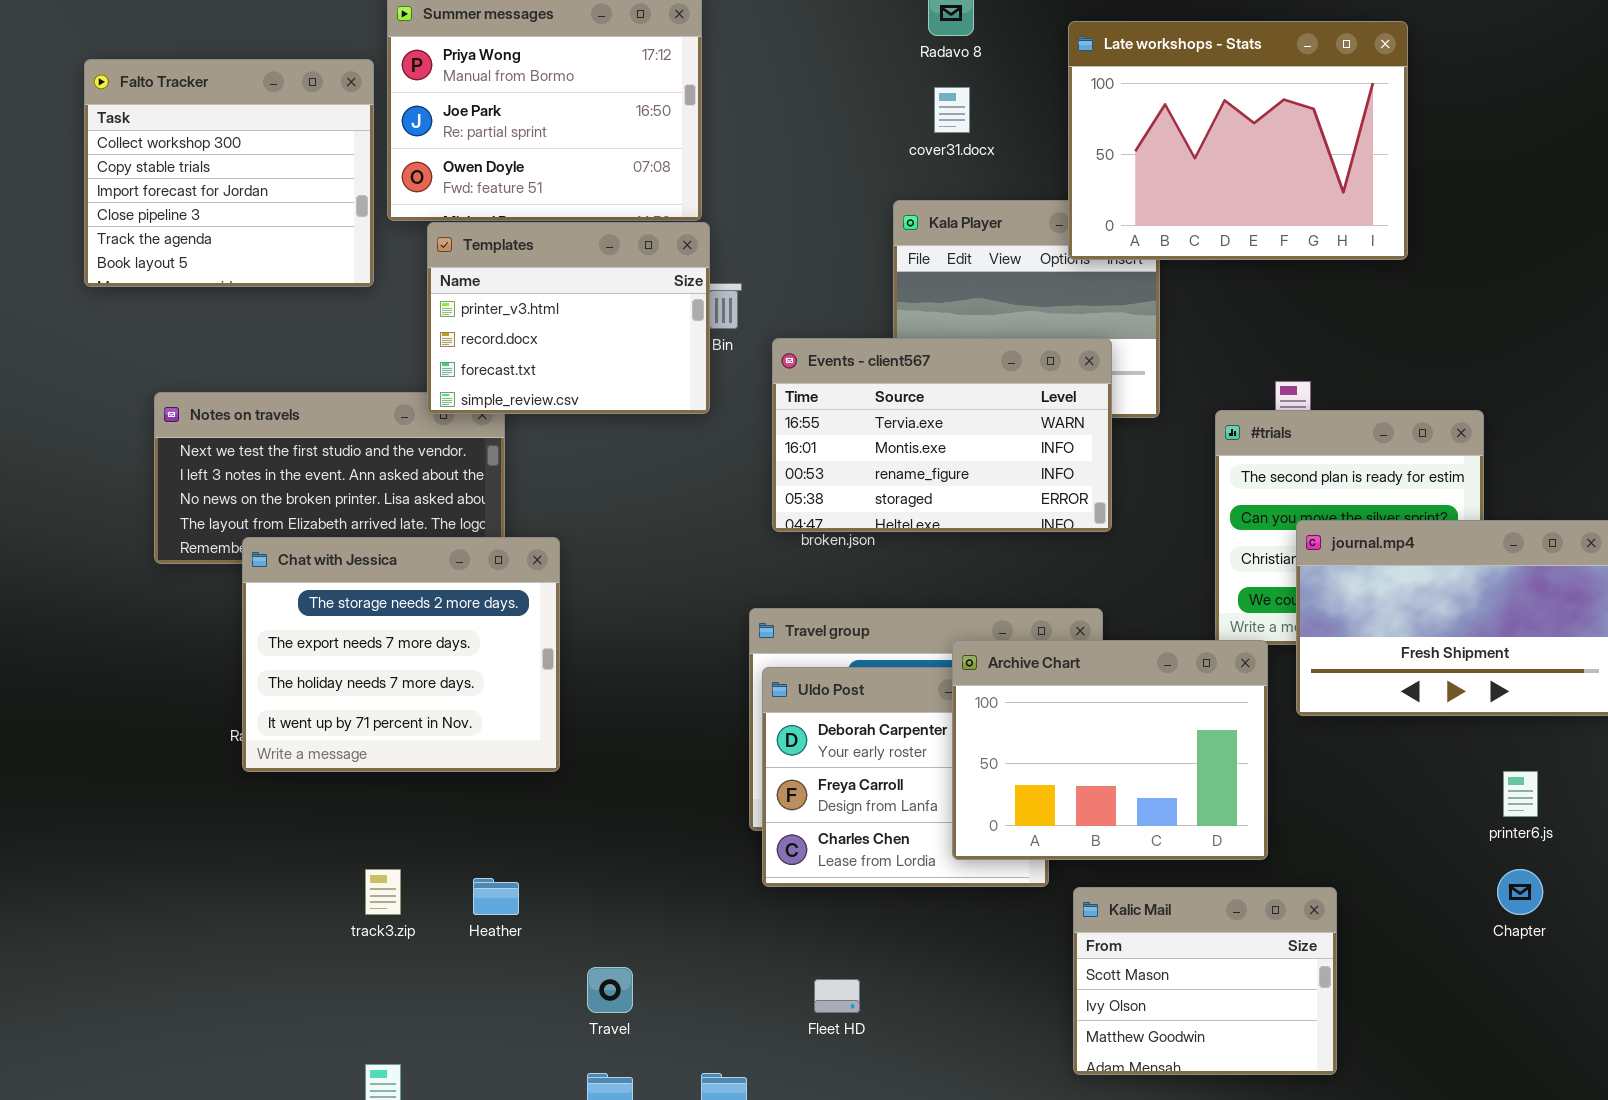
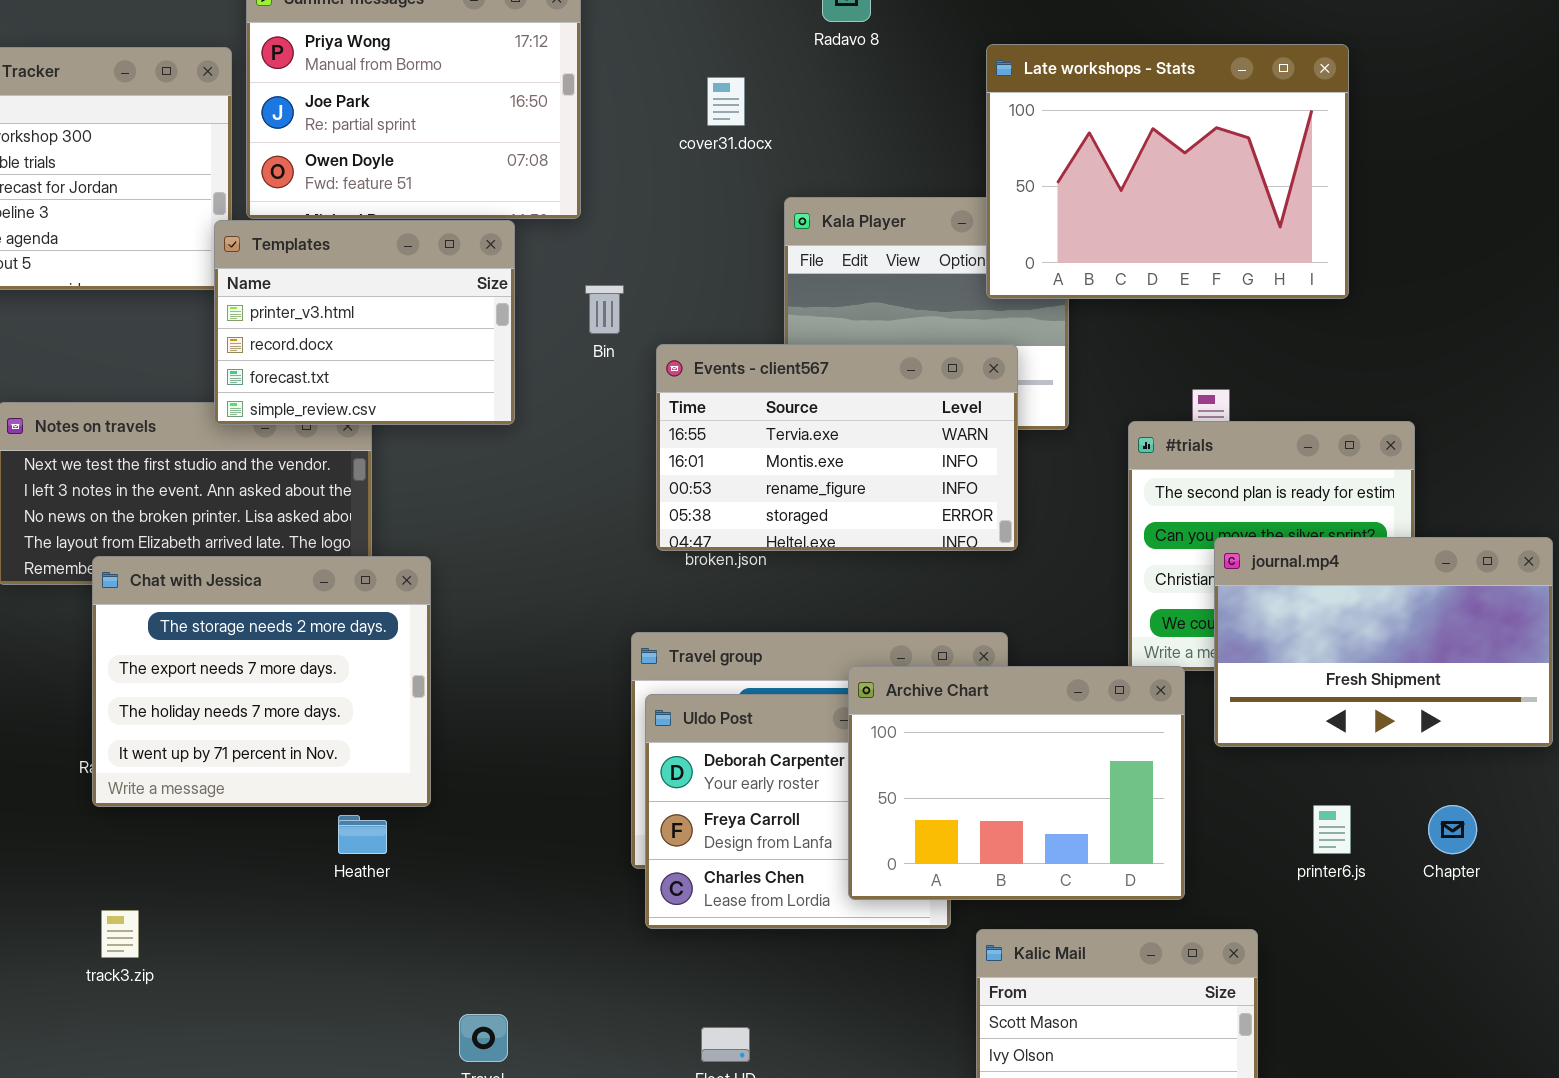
Late workshops - Stats: [1068,21,1408,260] -> [986,44,1349,299], moved
cover31.docx: [934,87,970,133] -> [707,77,745,126], moved
Templates: [427,222,710,414] -> [214,220,515,425], moved
printer6.js: [1503,771,1538,817] -> [1313,805,1351,854], moved
track3.zip: [365,869,401,915] -> [101,910,139,958], moved
Chapter: [1497,869,1543,915] -> [1428,805,1477,854], moved
Heather: [473,878,519,915] -> [338,815,387,854], moved

